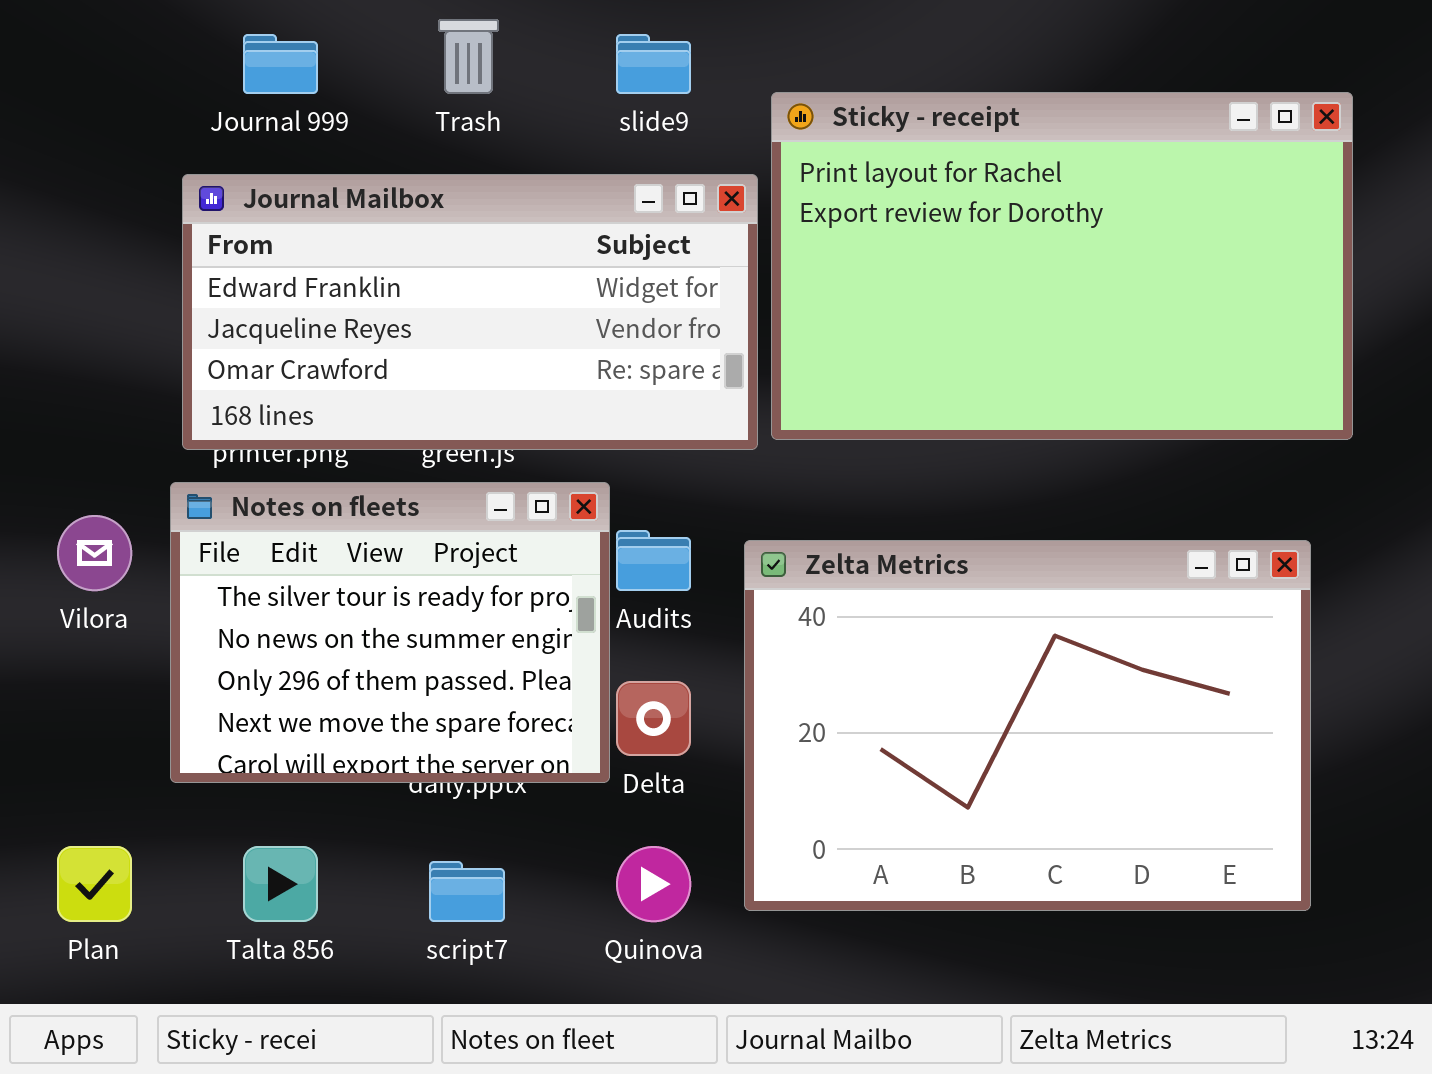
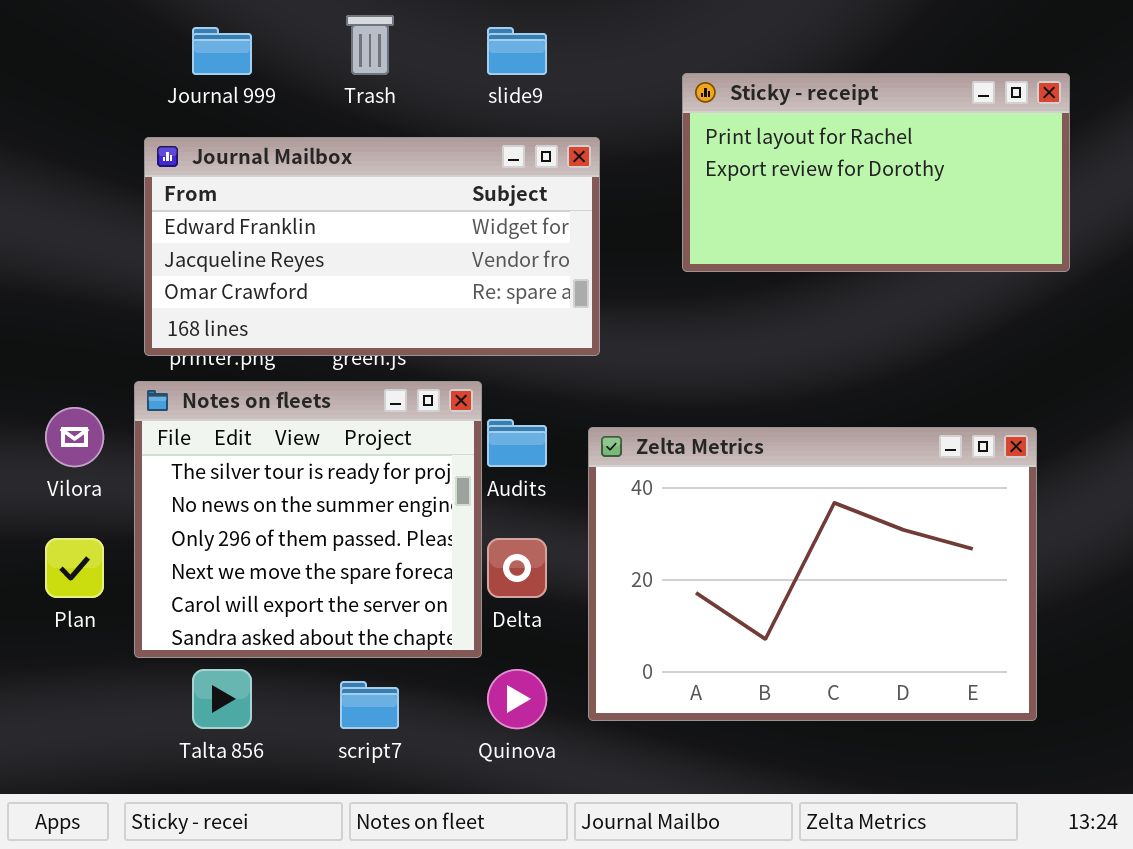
Sticky - receipt: [771,92,1353,440] -> [682,73,1070,272], resized
Notes on fleets: [170,482,610,783] -> [134,381,482,658], resized
Plan: [57,846,132,922] -> [45,538,104,598], moved

